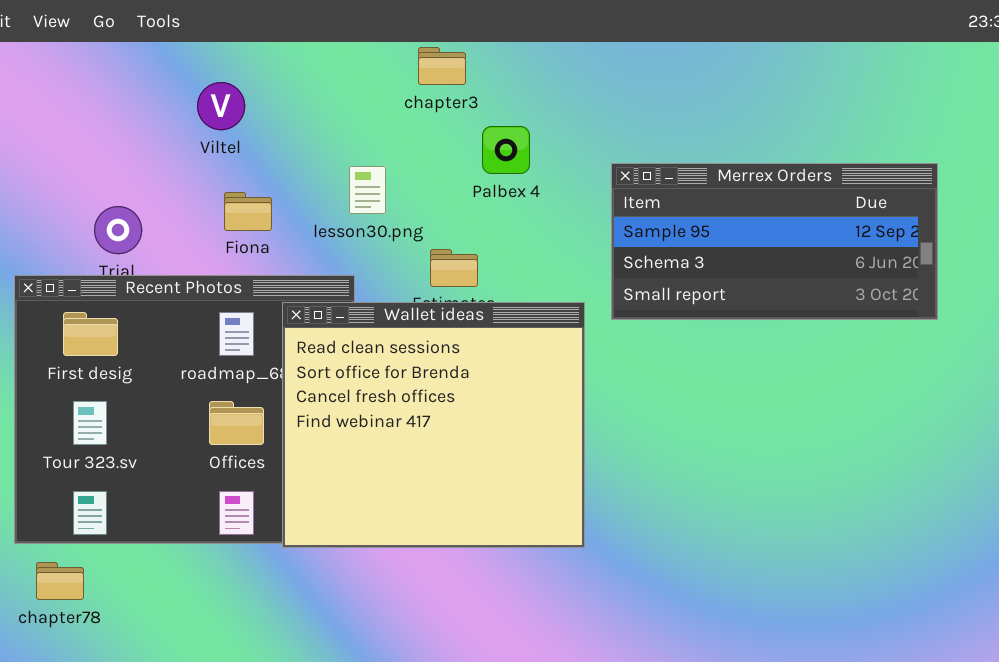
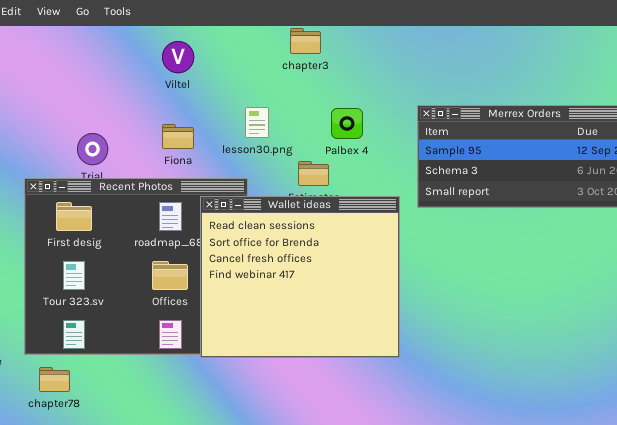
Viltel: [197,82,245,130] -> [162,41,194,73], moved
Palbex 4: [482,126,530,174] -> [331,108,363,139], moved

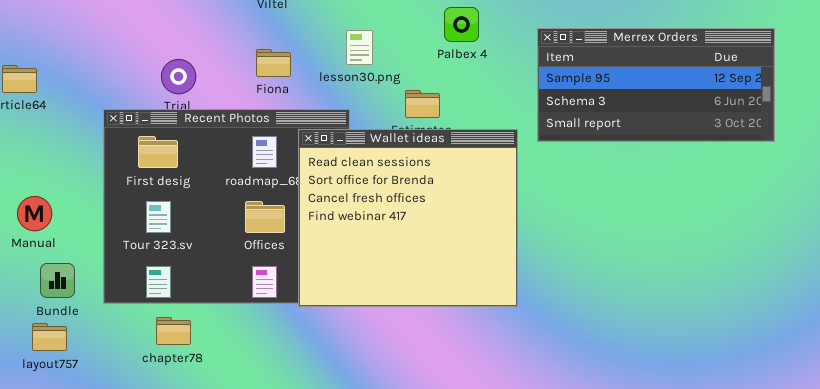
Palbex 4: [331,108,363,139] -> [444,7,479,42], moved
chapter78: [39,367,70,392] -> [156,317,191,345], moved

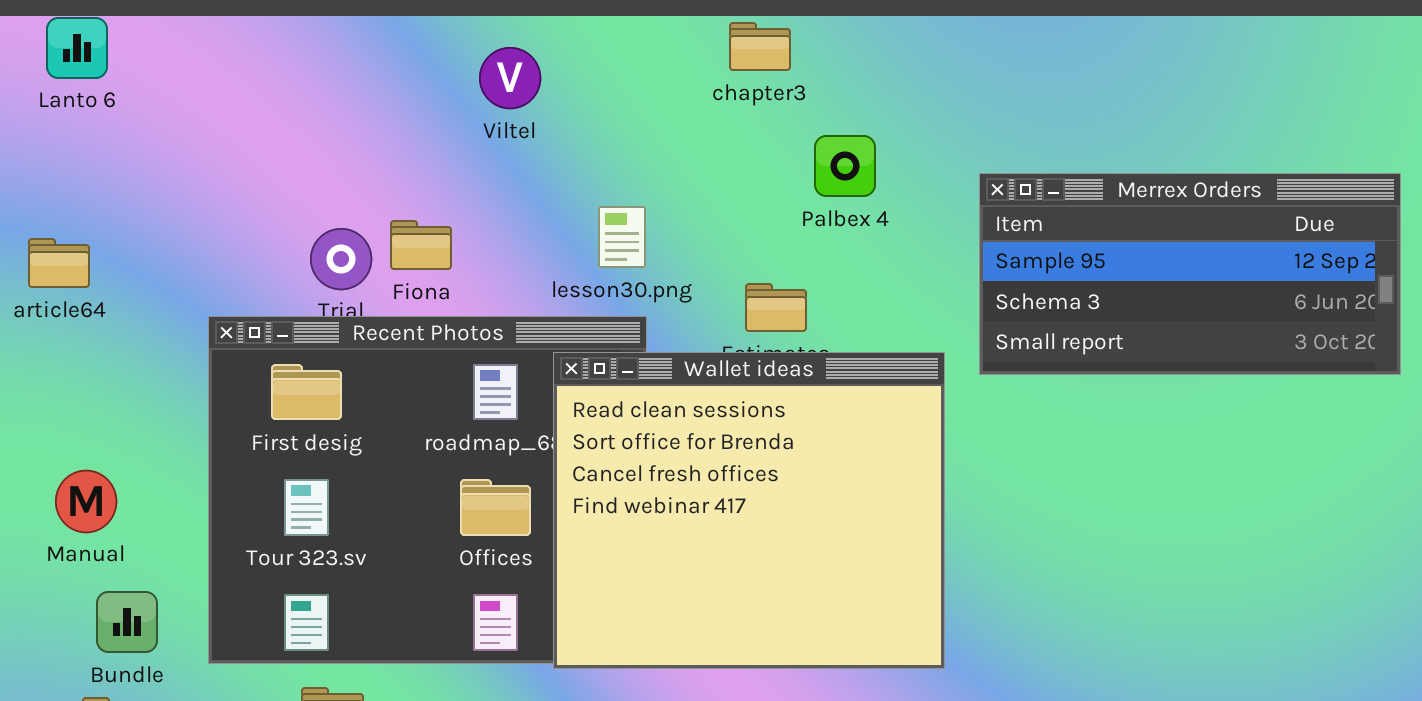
lesson30.png: [346,30,373,65] -> [598,206,646,268], moved
Fiona: [256,49,291,77] -> [390,220,452,270], moved

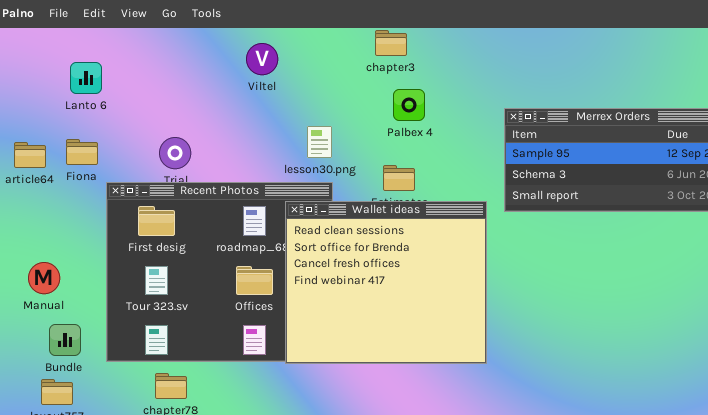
Lanto 6: [46,17,108,79] -> [70,62,102,94], moved
Palbex 4: [814,135,876,197] -> [393,89,425,121], moved
Fiona: [390,220,452,270] -> [66,139,98,165], moved

